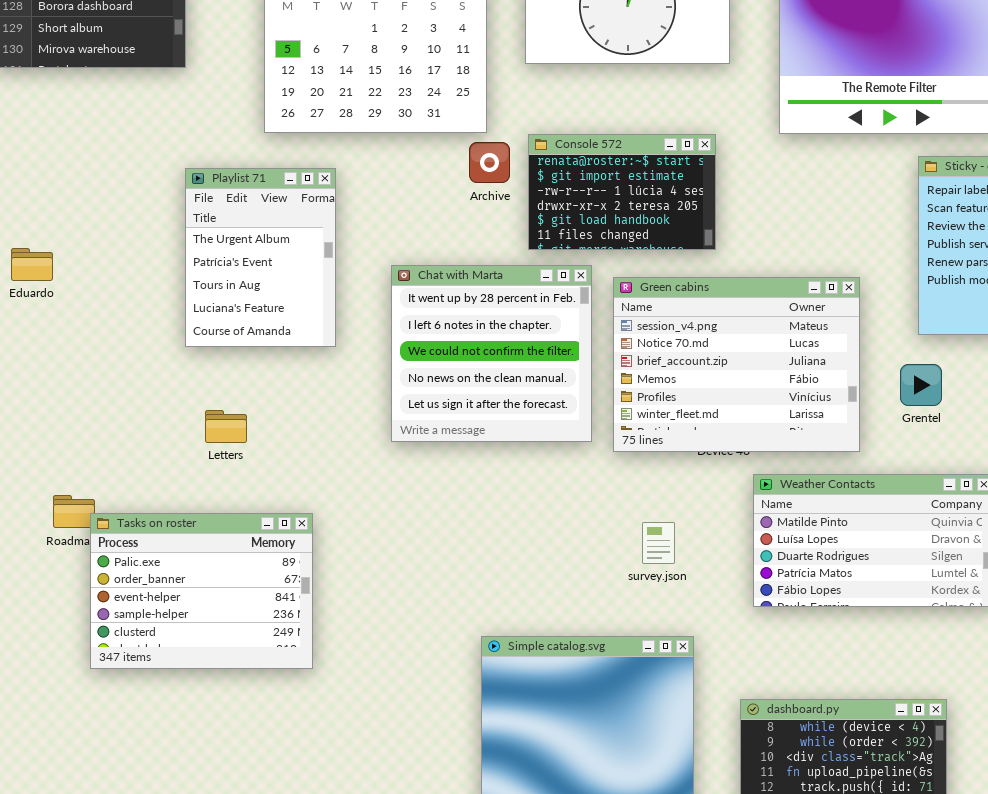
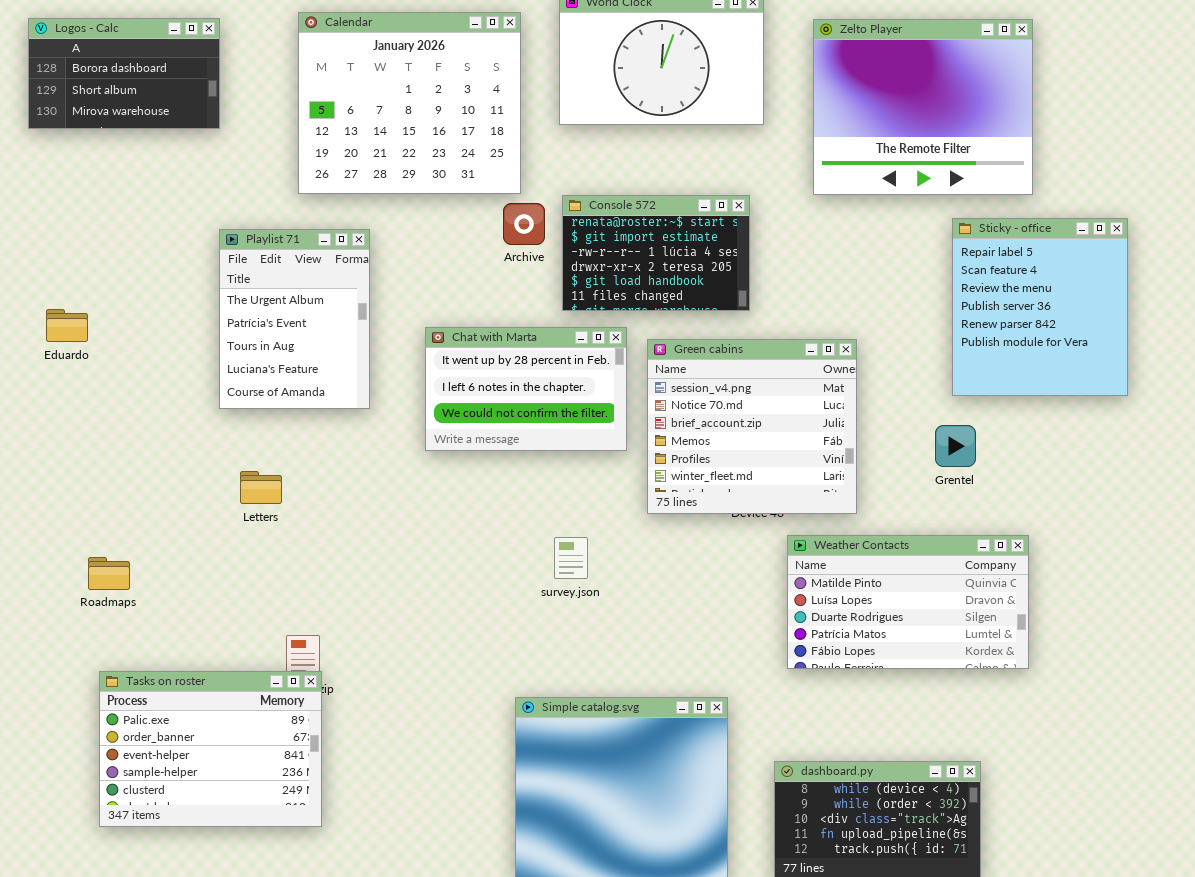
Chat with Marta: [391,265,592,442] -> [425,327,627,451], resized
Green cabins: [613,277,860,452] -> [647,339,857,514], resized
Tasks on roster: [90,513,313,669] -> [99,671,322,827], moved
survey.json: [642,522,675,564] -> [554,537,588,579], moved

